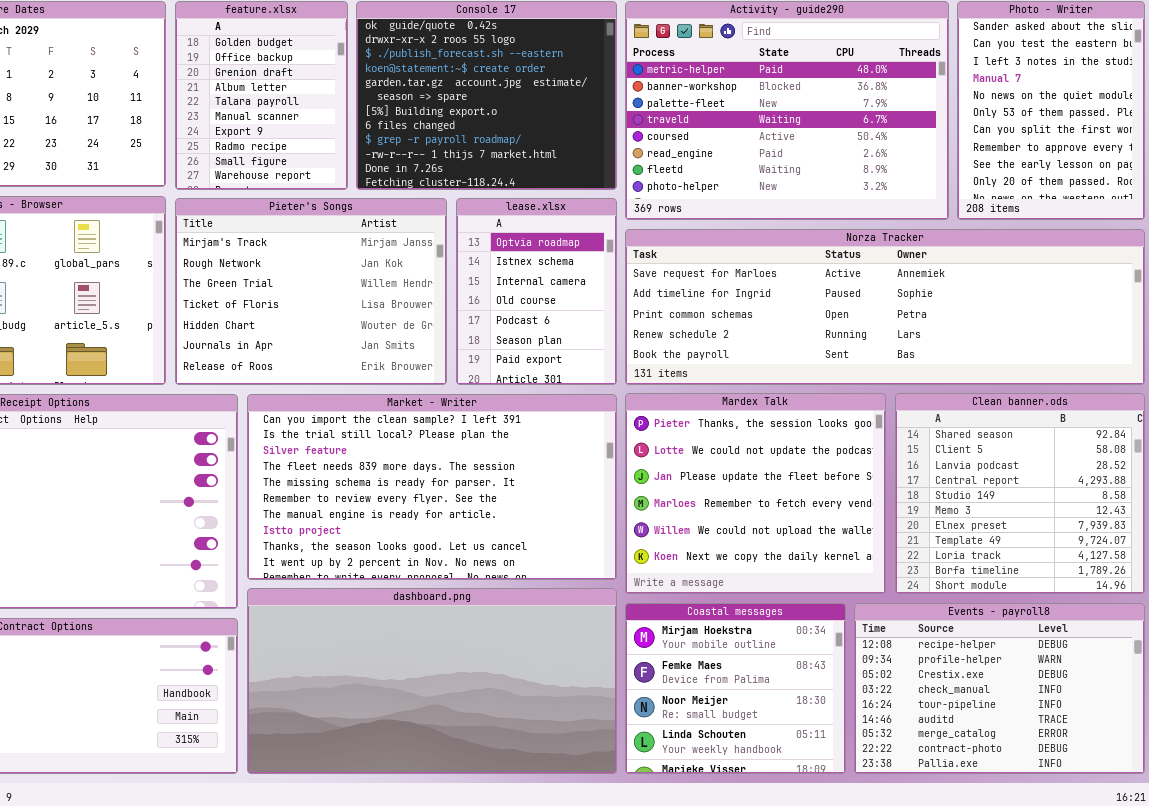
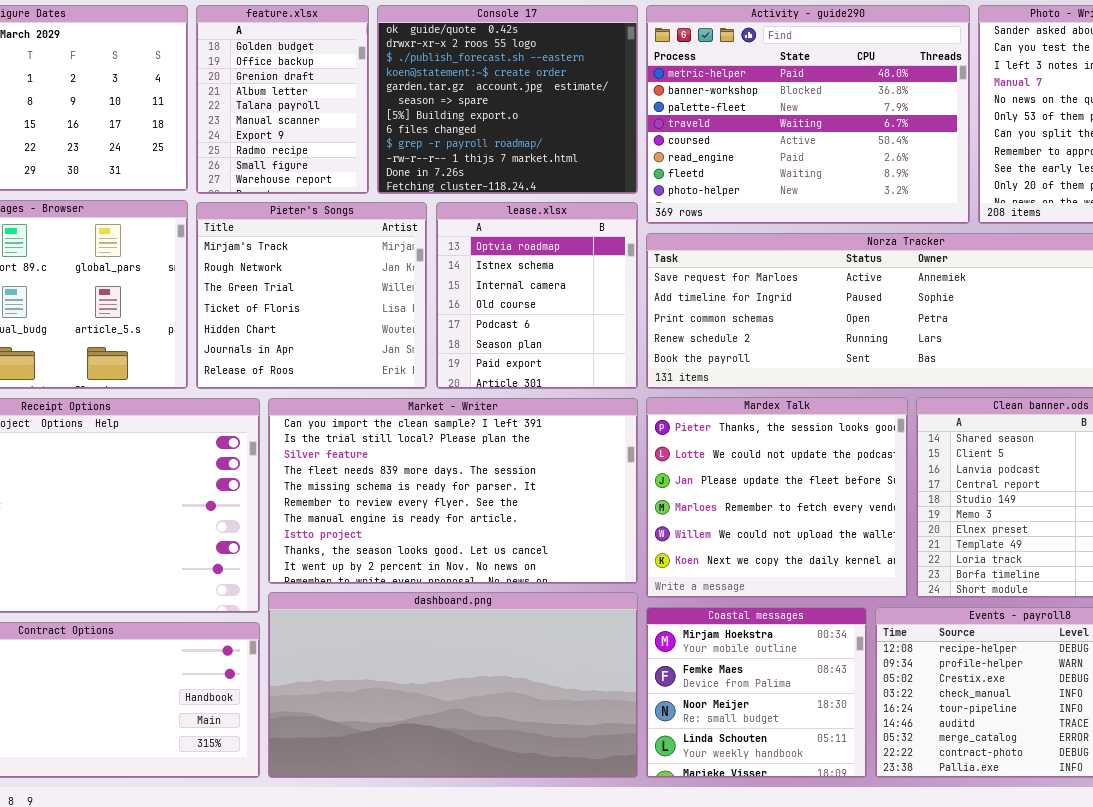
Pieter's Songs: [175,198,447,385] -> [196,202,427,389], resized
lease.xlsx: [456,198,617,385] -> [436,202,638,389], resized

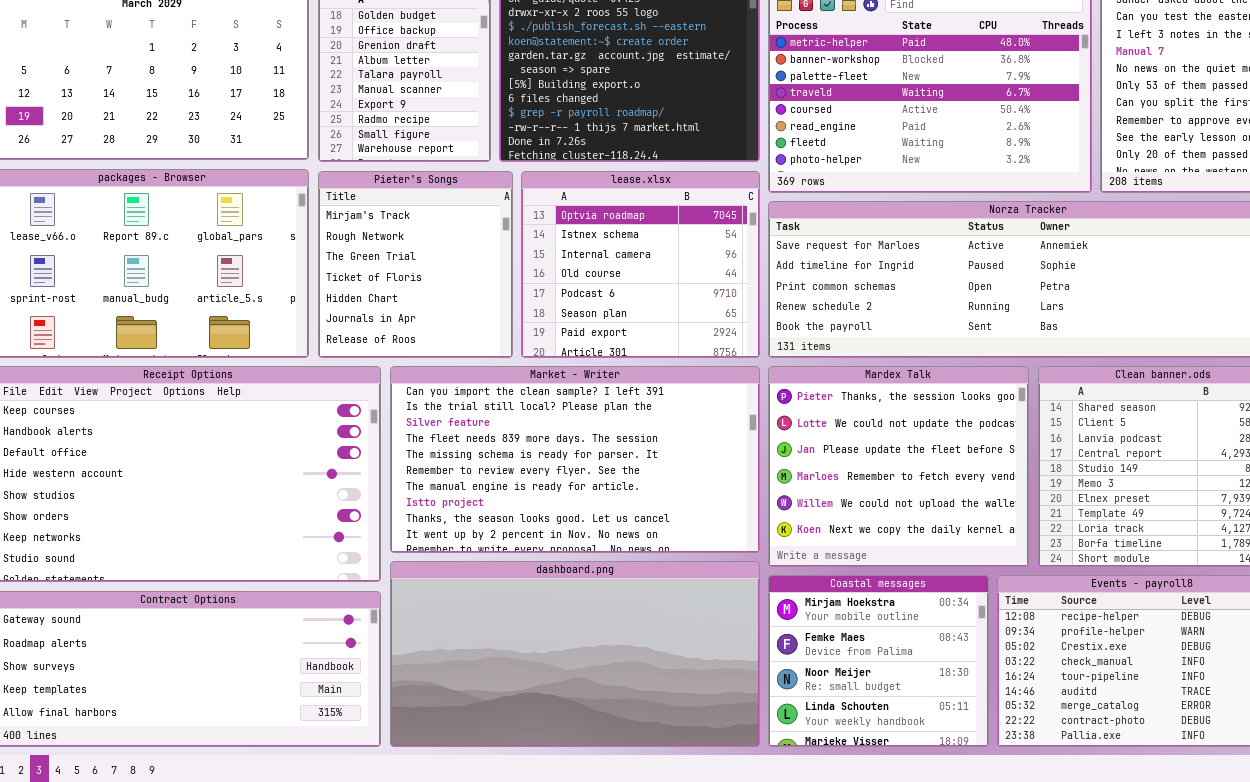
Pieter's Songs: [196,202,427,389] -> [318,171,513,358], resized
lease.xlsx: [436,202,638,389] -> [521,171,760,358], resized

